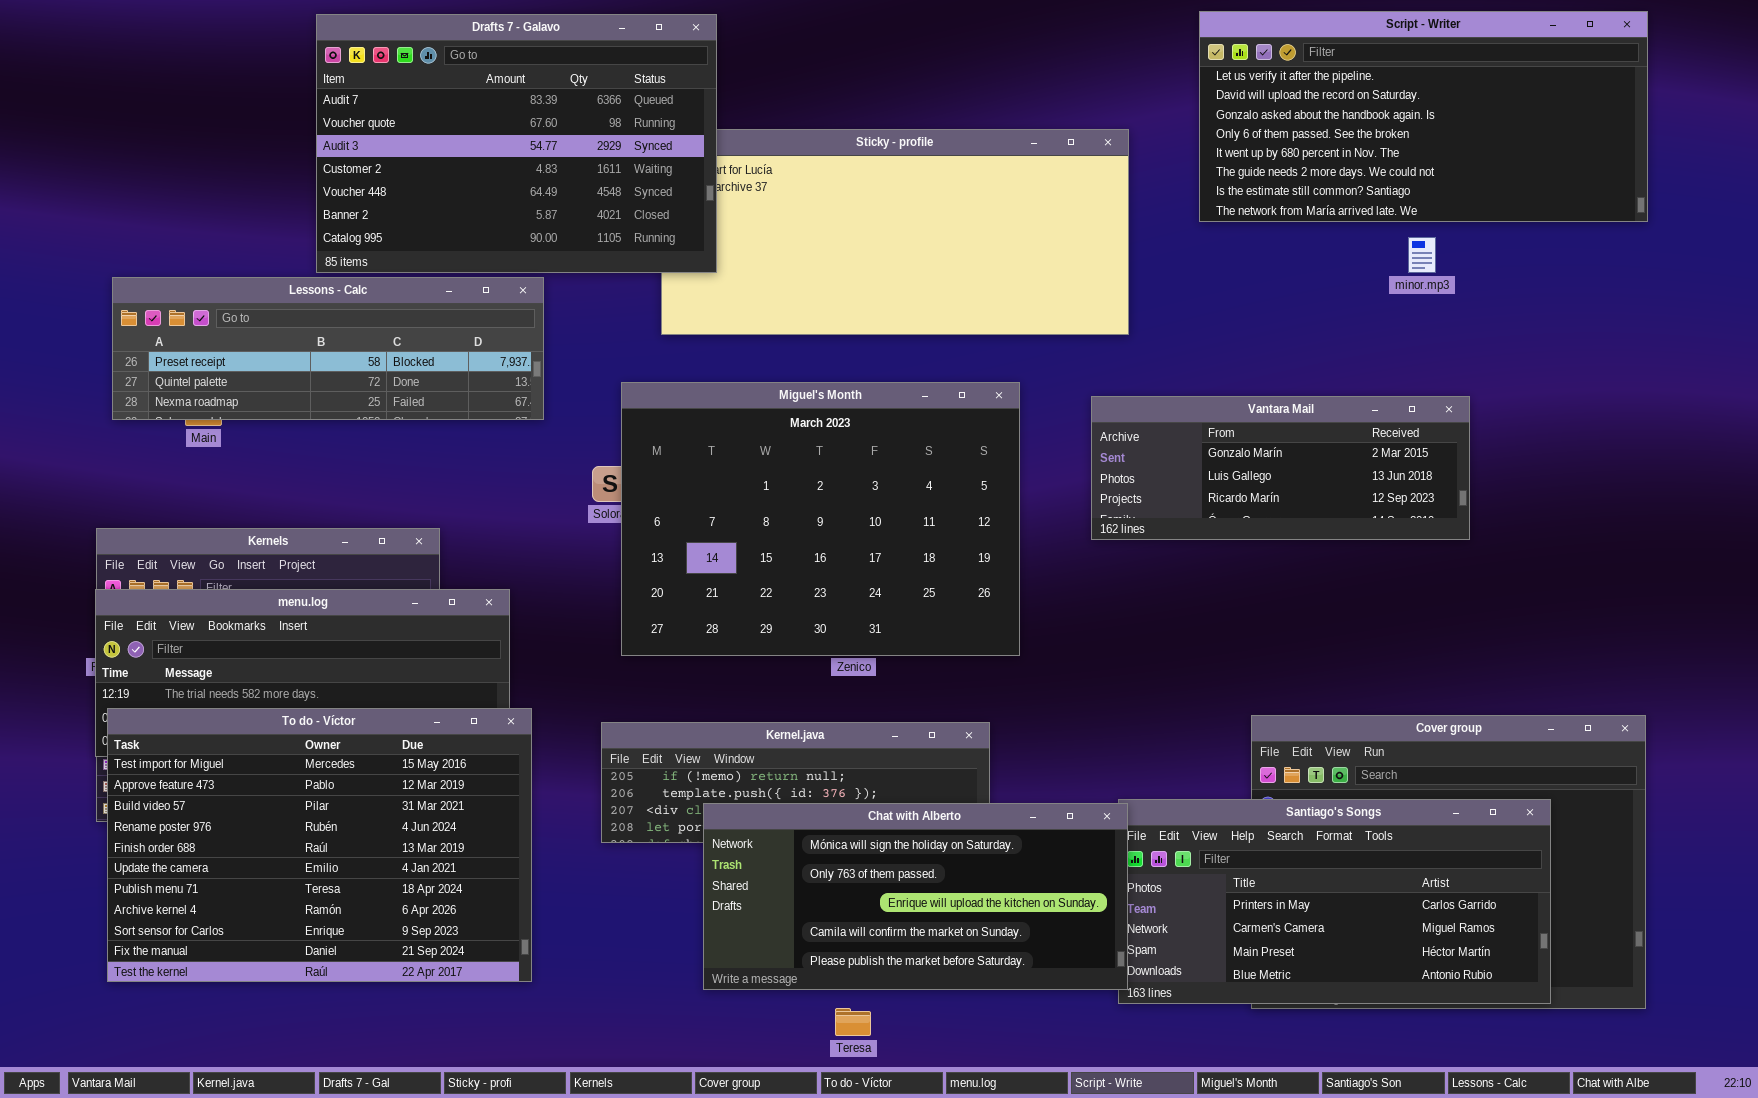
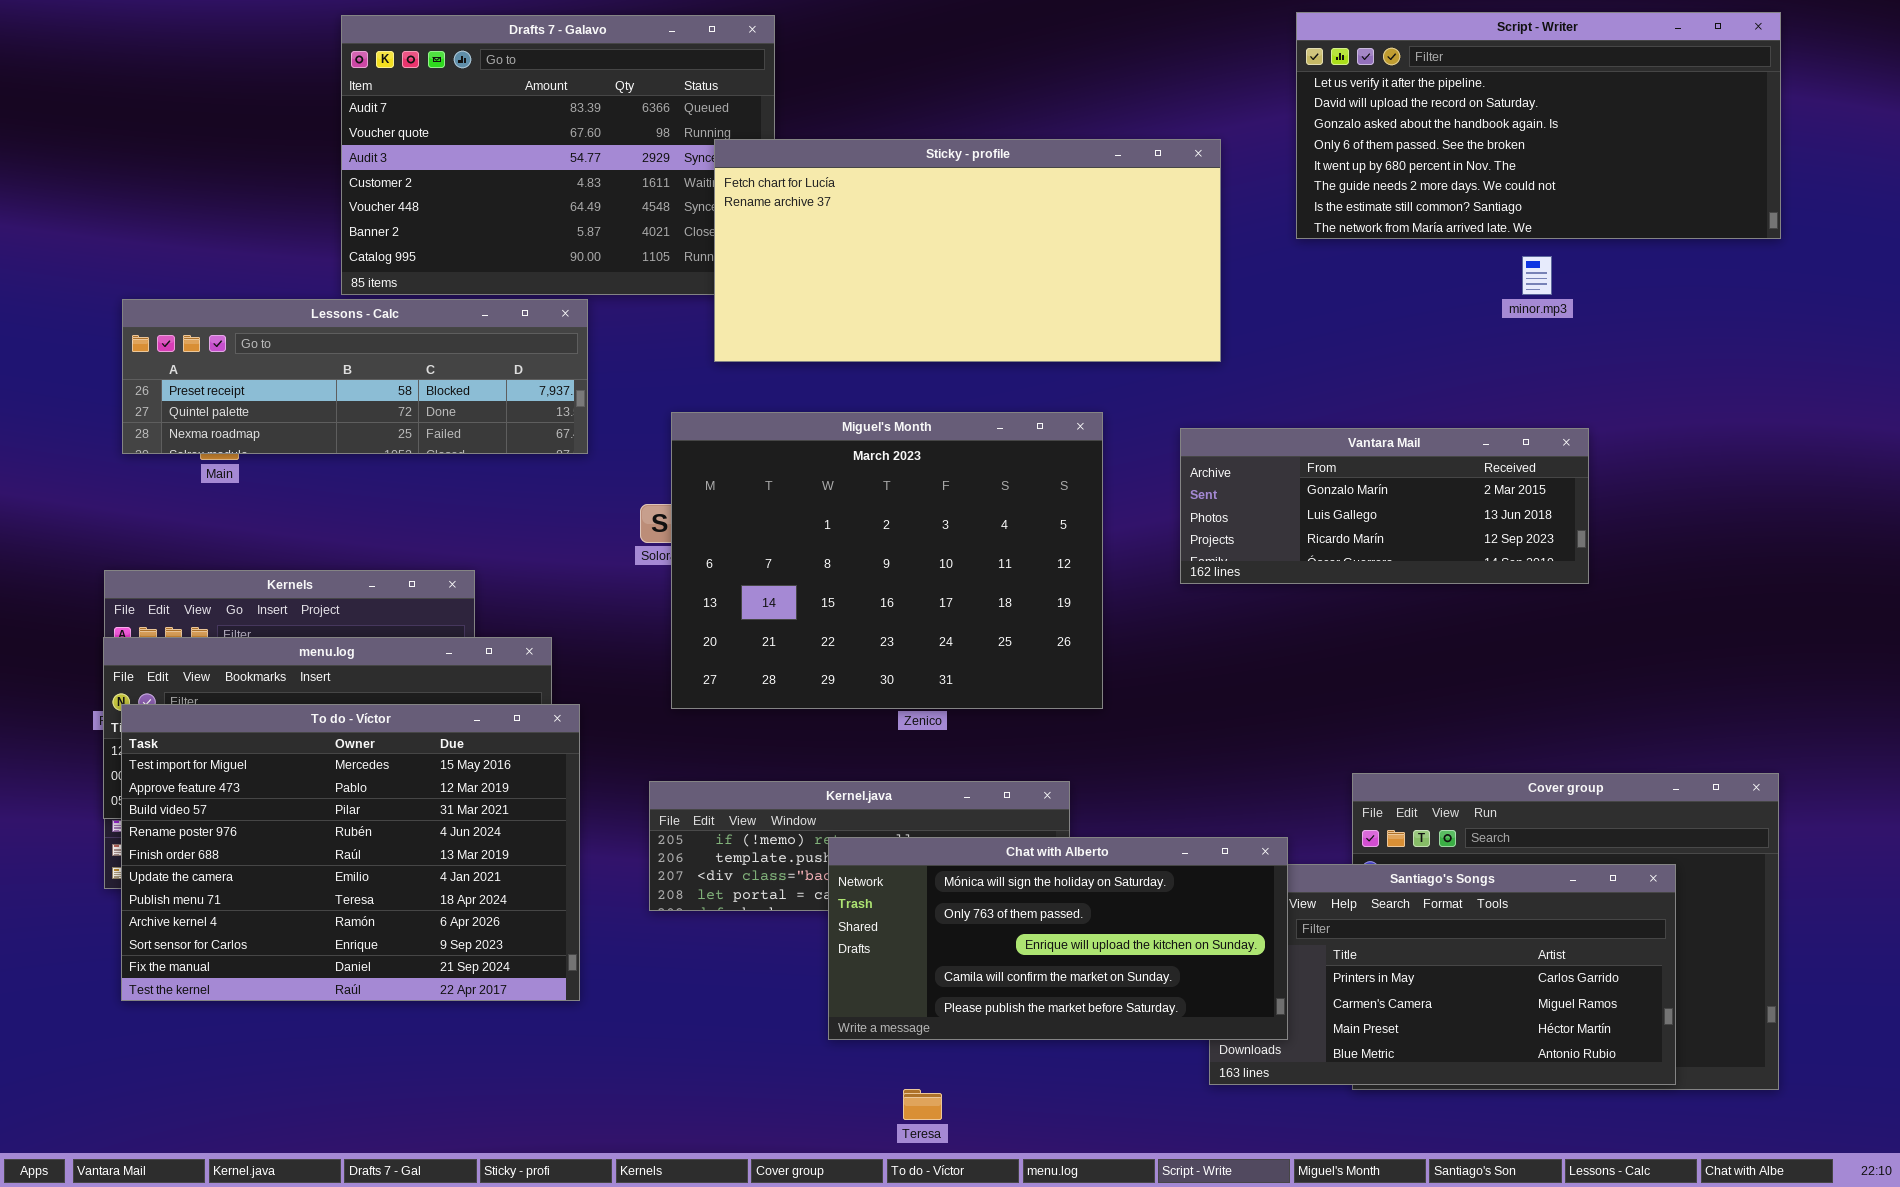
Sticky - profile: [661,129,1129,335] -> [714,139,1221,362], raised
To do - Víctor: [107,708,532,982] -> [121,704,580,1001], moved
Chat with Alberto: [703,803,1128,990] -> [828,837,1288,1040], moved

